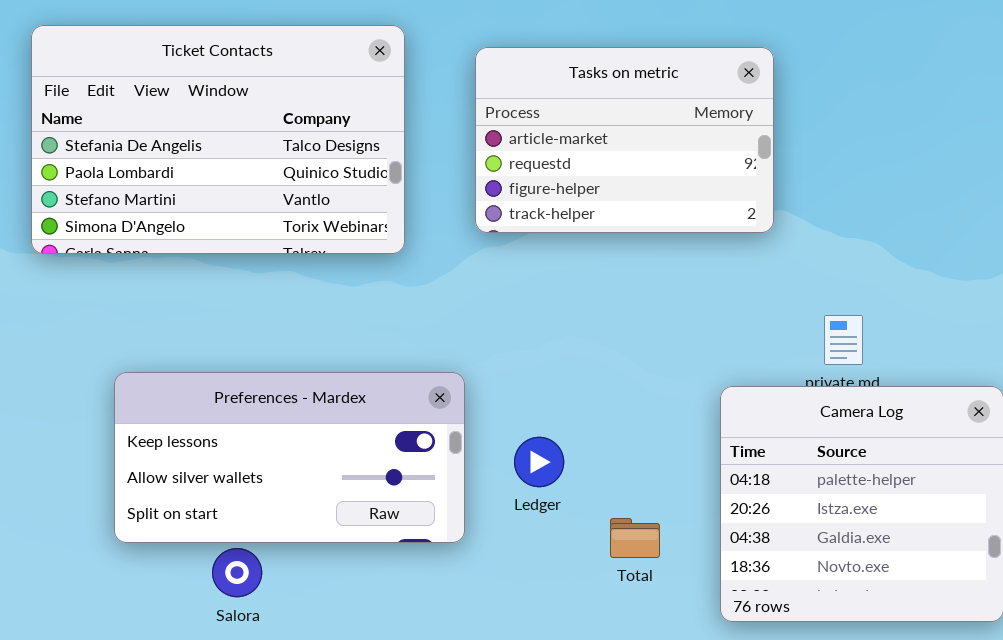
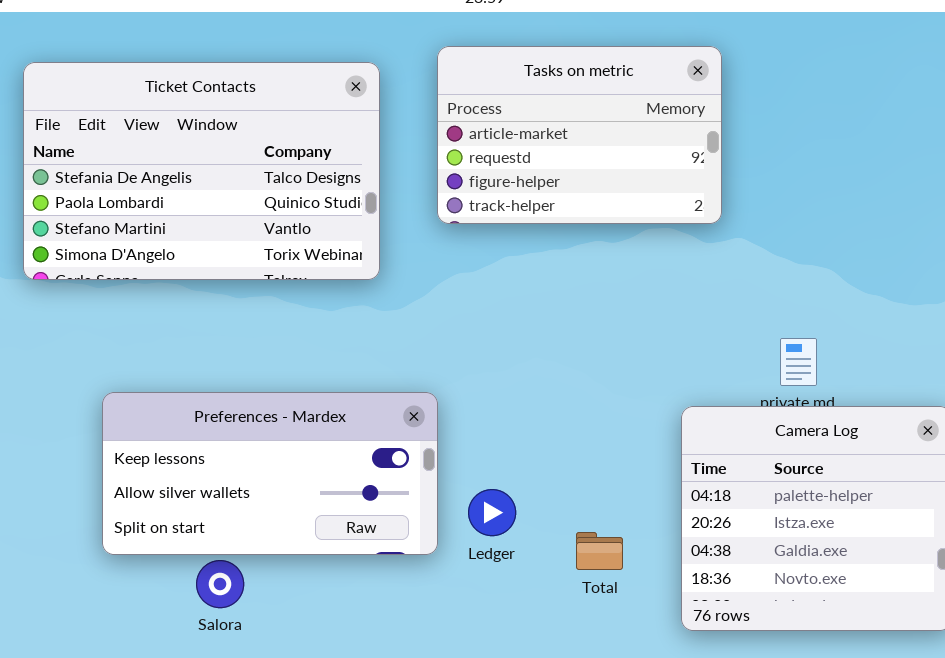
Tasks on metric: [475,47,774,233] -> [437,46,722,224], moved
Ledger: [514,437,564,487] -> [468,489,516,536], moved

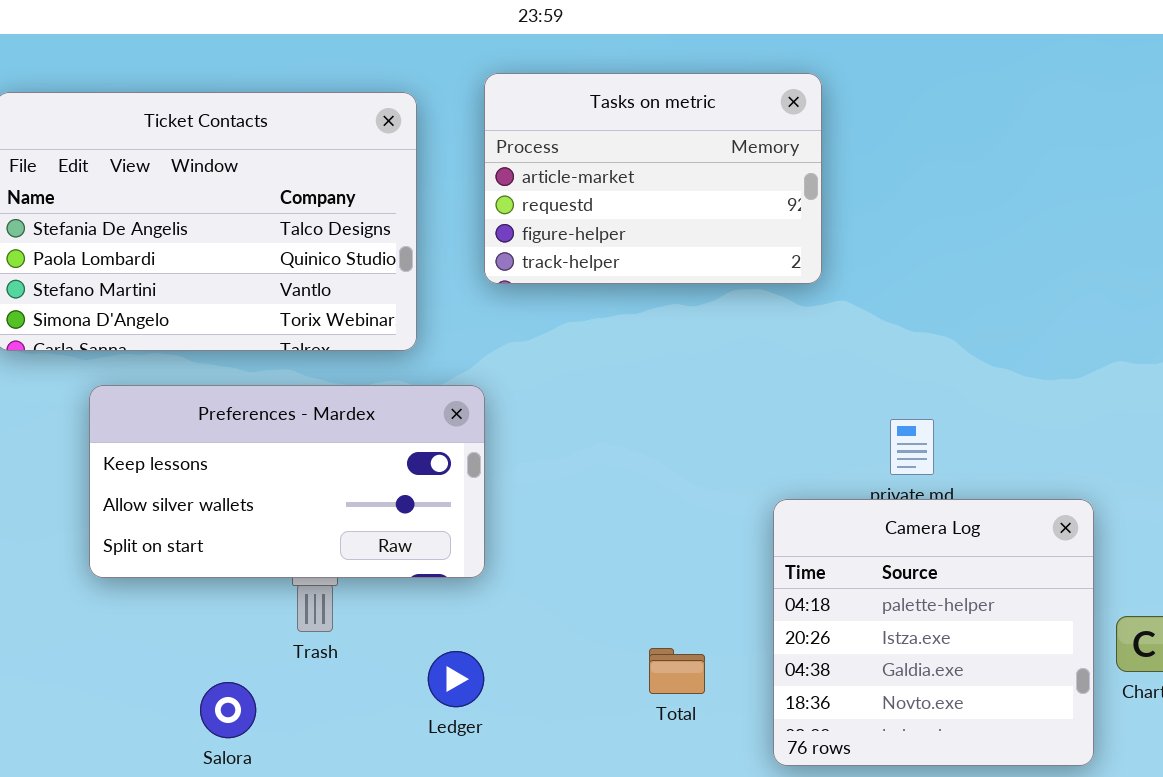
Preferences - Mardex: [102,392,438,555] -> [89,385,485,578], moved
Ledger: [468,489,516,536] -> [428,651,484,707], moved

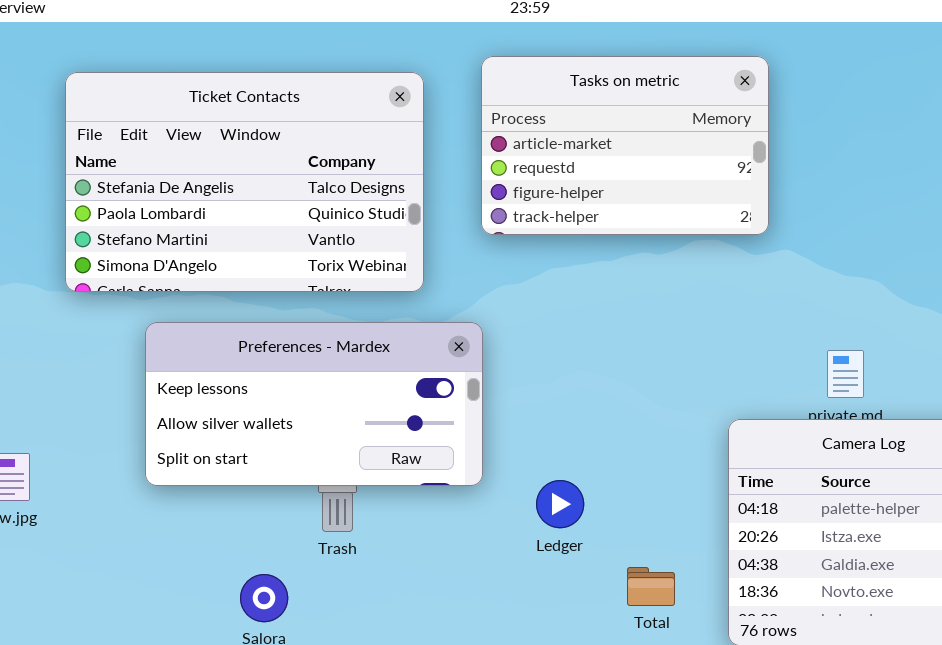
Total: [649,648,705,694] -> [627,567,675,606], moved
Ledger: [428,651,484,707] -> [536,480,584,528], moved

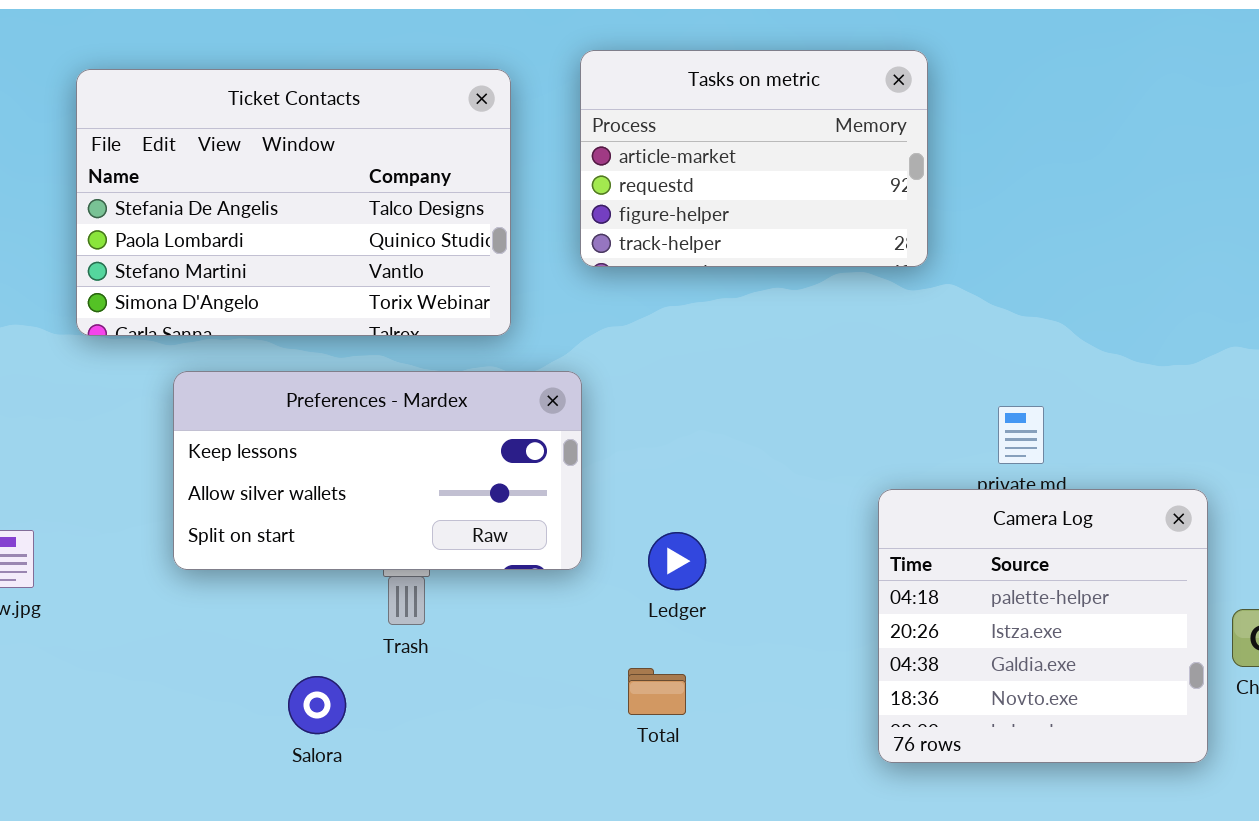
Ledger: [536,480,584,528] -> [648,532,706,590], moved
Total: [627,567,675,606] -> [628,668,686,715], moved

